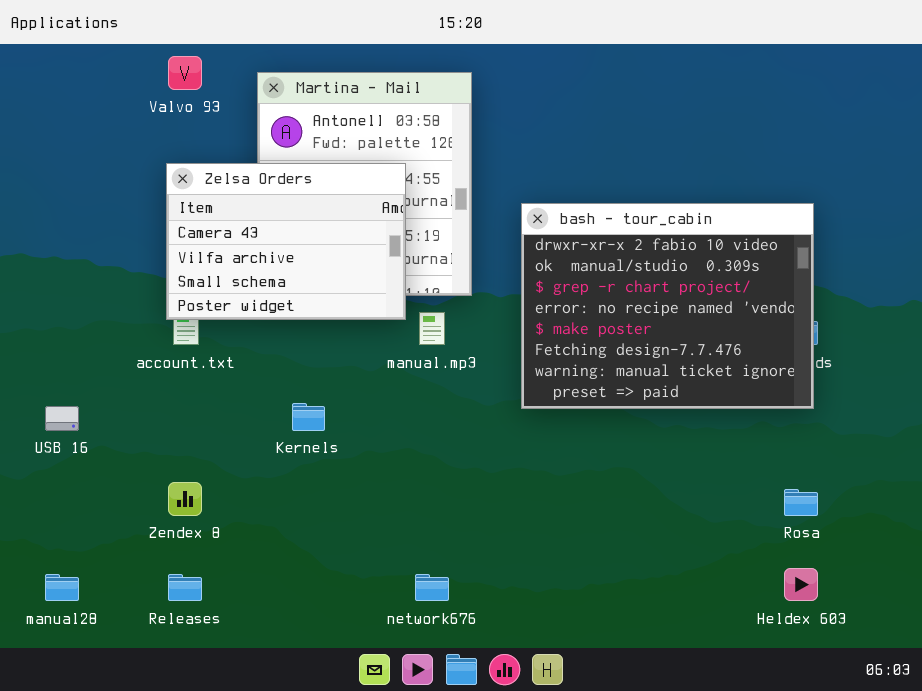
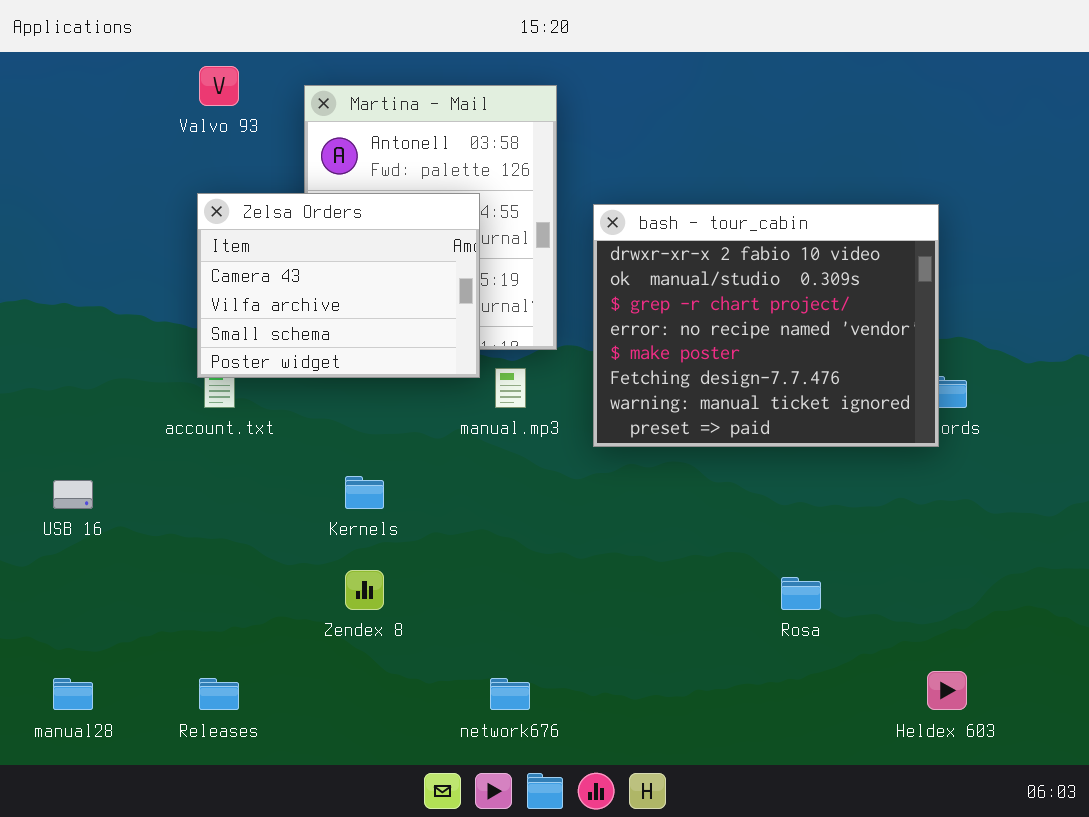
bash - tour_cabin: [521,203,814,409] -> [593,204,939,447], moved
Zendex 8: [168,482,202,516] -> [345,570,384,610], moved
Rosa: [784,489,818,516] -> [781,577,821,610], moved

